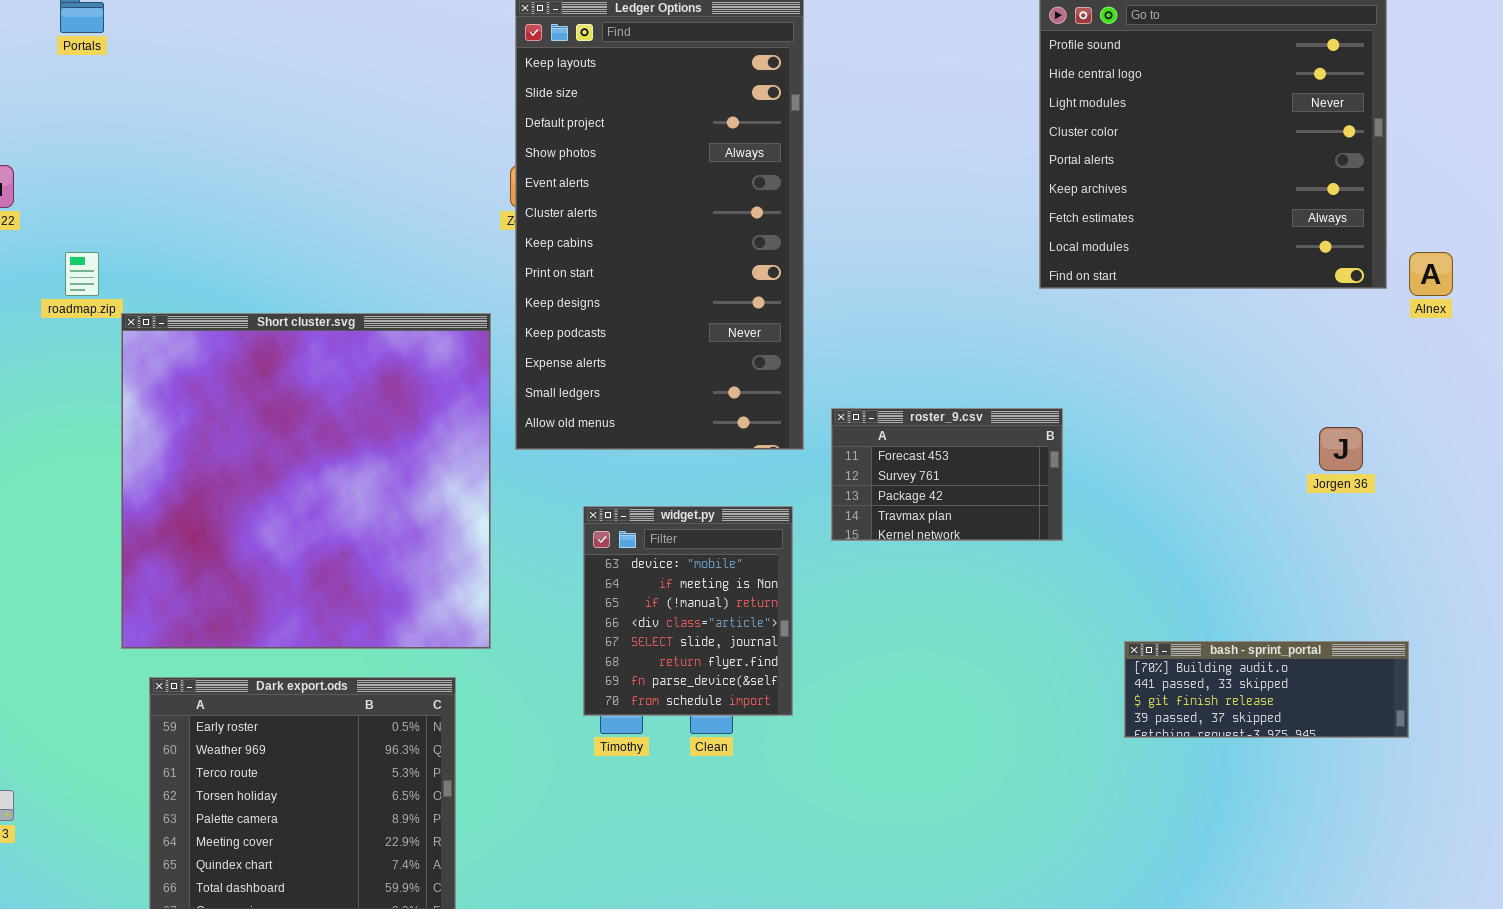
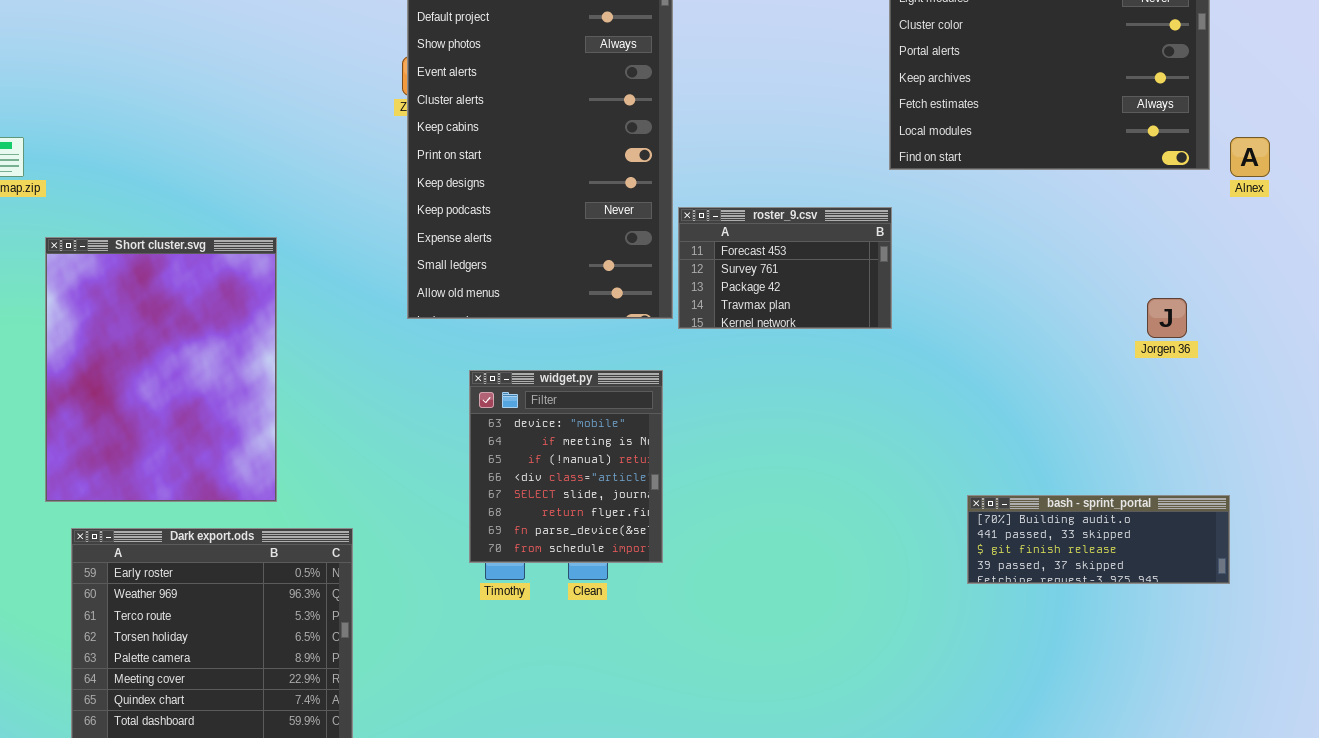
Short cluster.svg: [121,313,491,649] -> [45,237,277,502], resized
roster_9.csv: [831,408,1063,541] -> [678,207,892,329], moved

